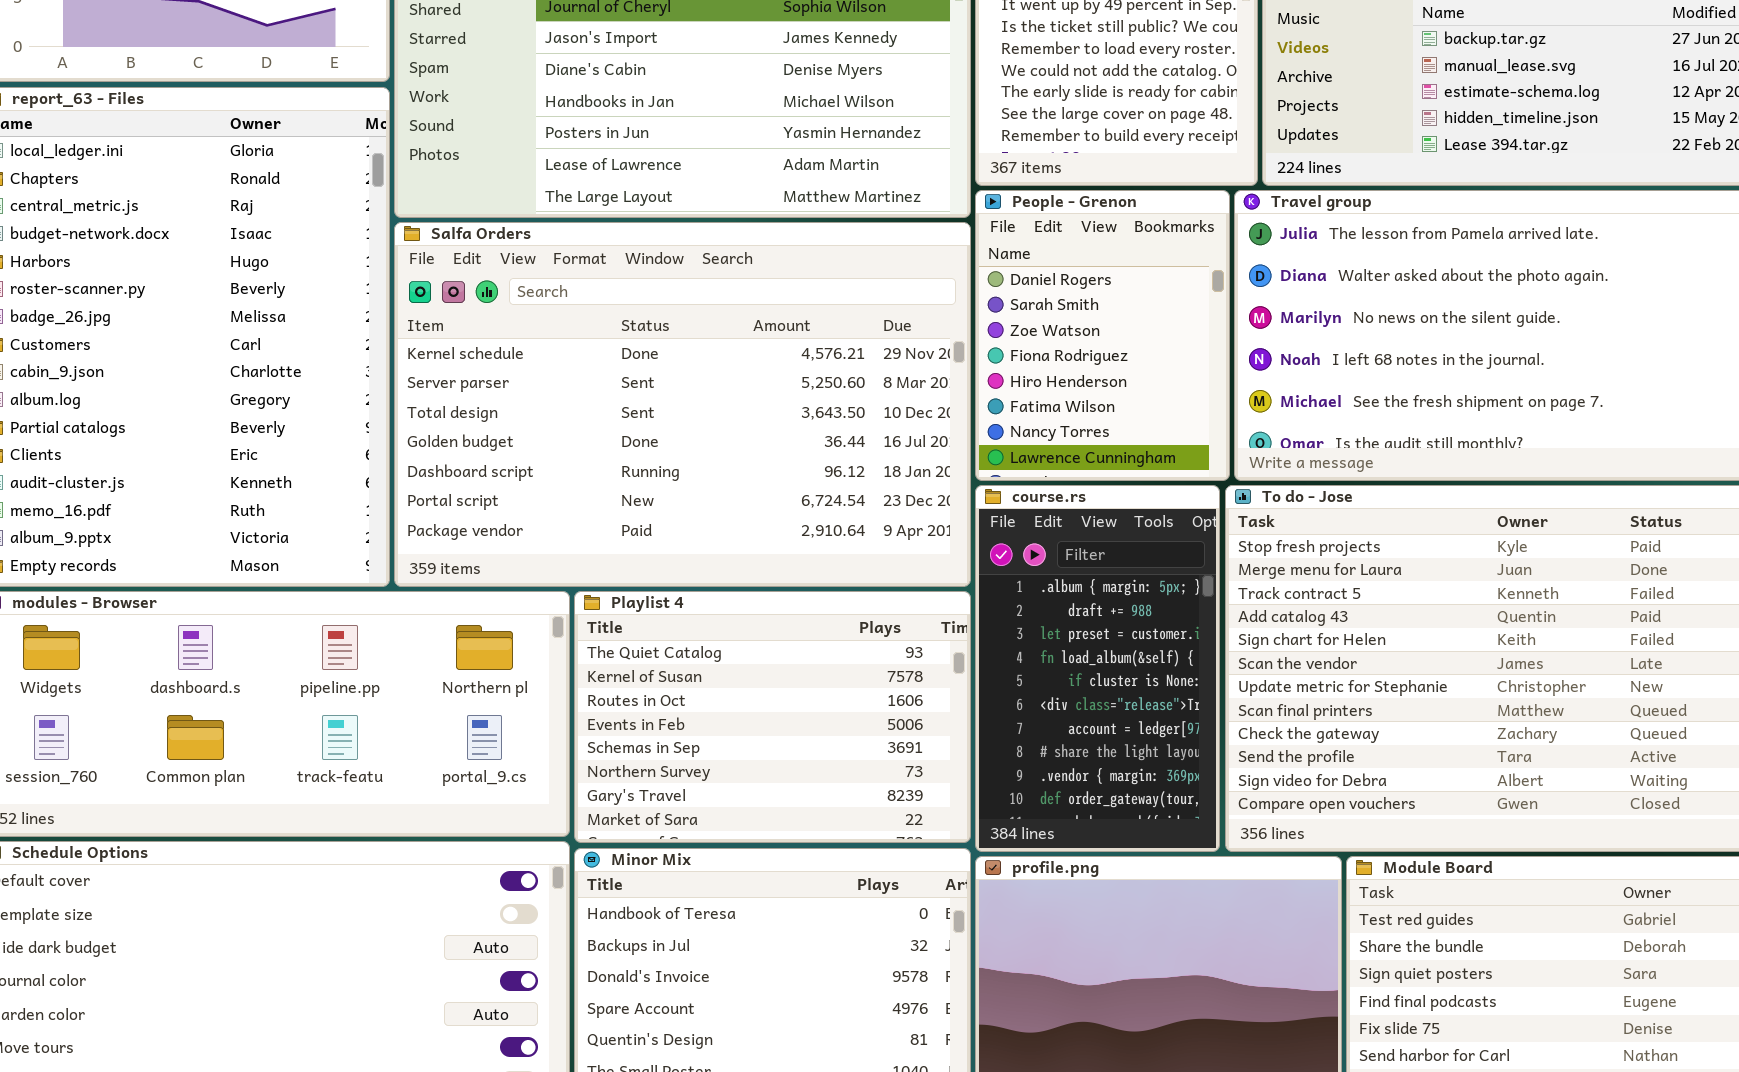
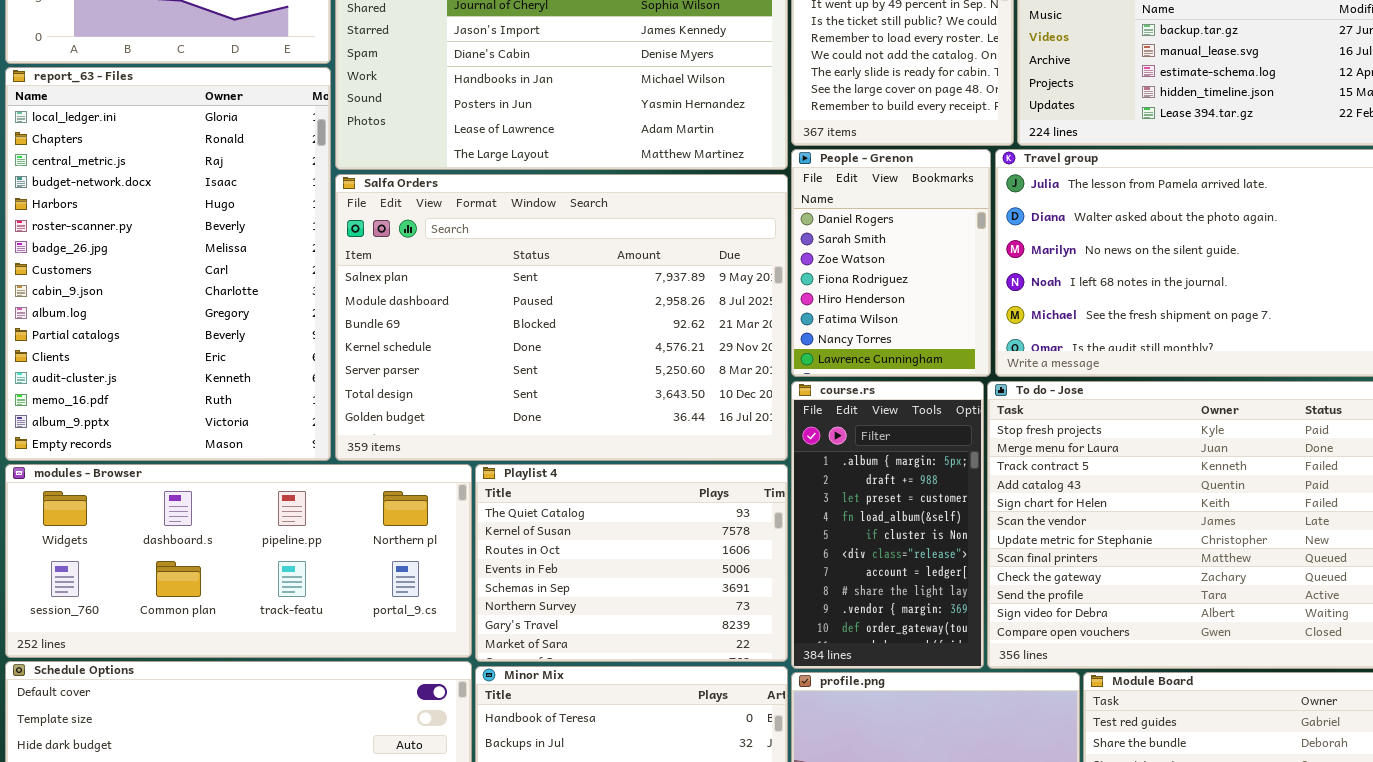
Salfa Orders: [394,222,971,587] -> [335,174,788,461], scrolled up 3 rows

